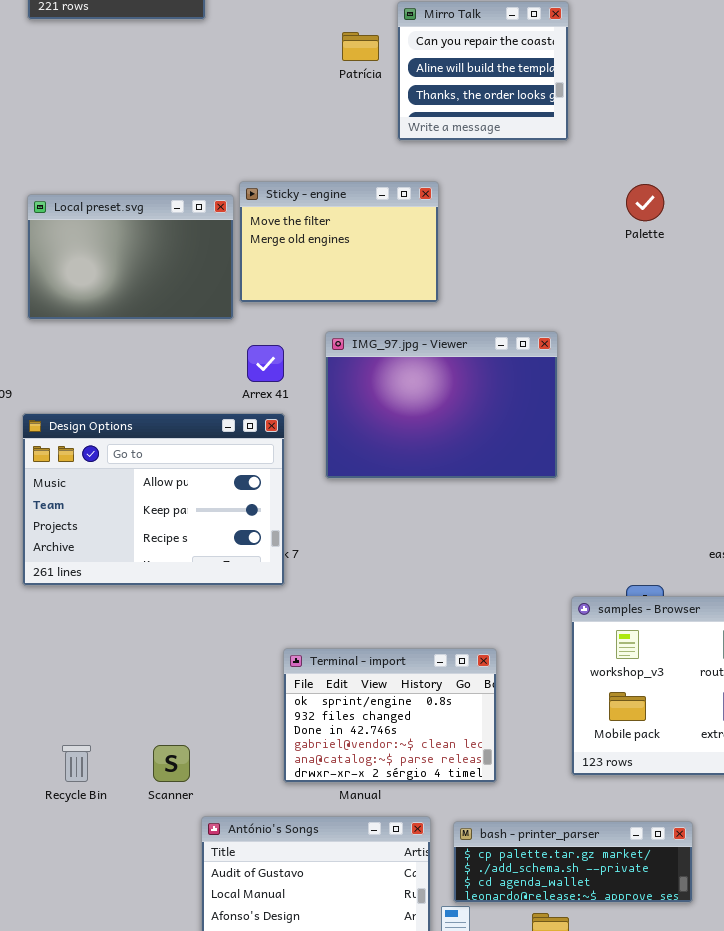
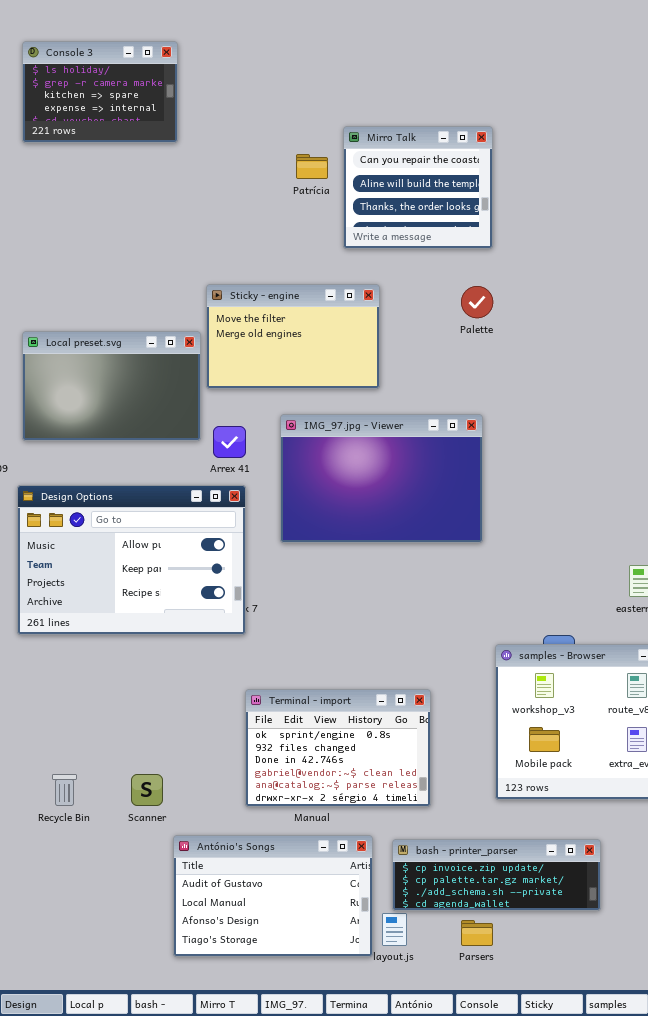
Palette: [626,184,664,221] -> [461,286,493,318], moved
Local preset.svg: [27,194,234,320] -> [22,331,201,441], moved
bash - printer_parser: [453,821,693,903] -> [392,839,601,911], scrolled up 1 row

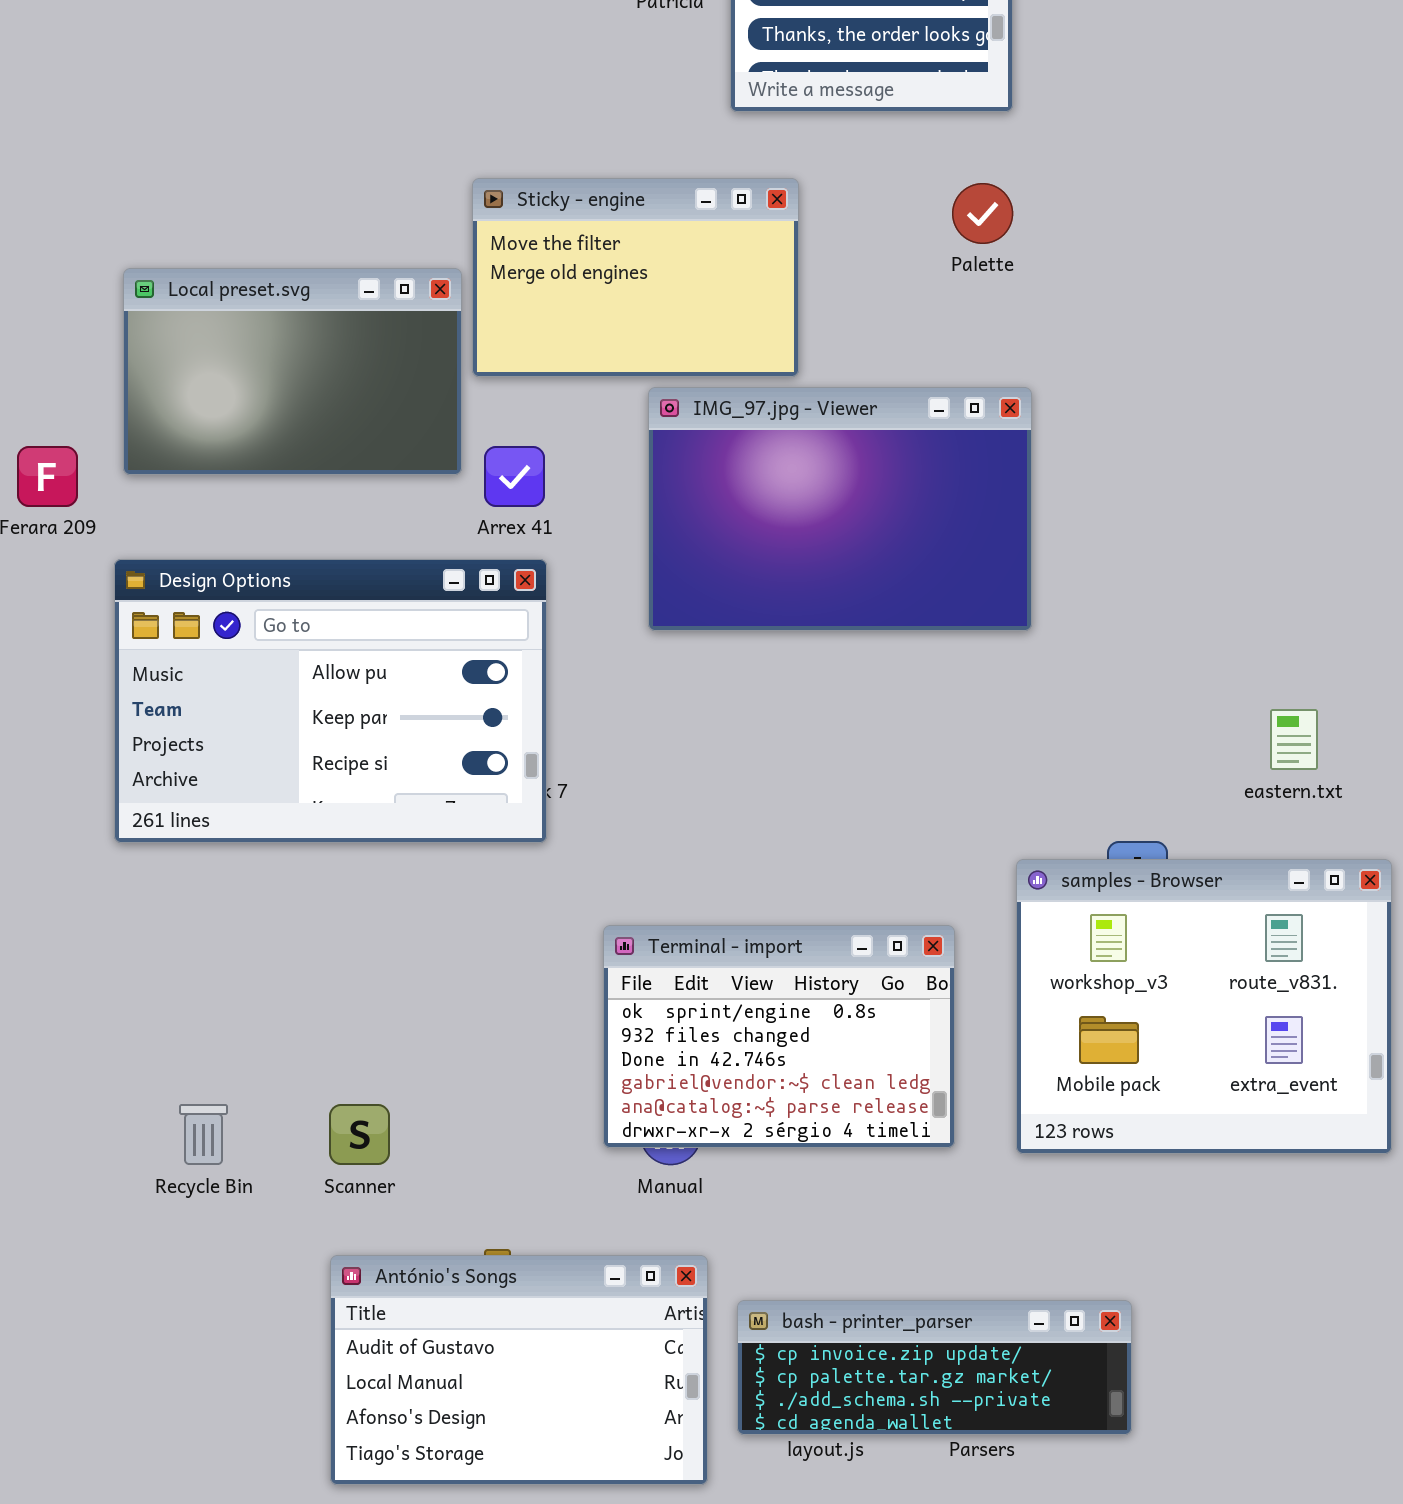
IMG_97.jpg - Viewer: [280,414,483,543] -> [648,387,1032,631], moved
Terminal - import: [245,689,431,807] -> [603,925,955,1148], moved
António's Songs: [173,835,373,957] -> [330,1255,708,1485], moved
bash - printer_parser: [392,839,601,911] -> [737,1300,1132,1435], moved

